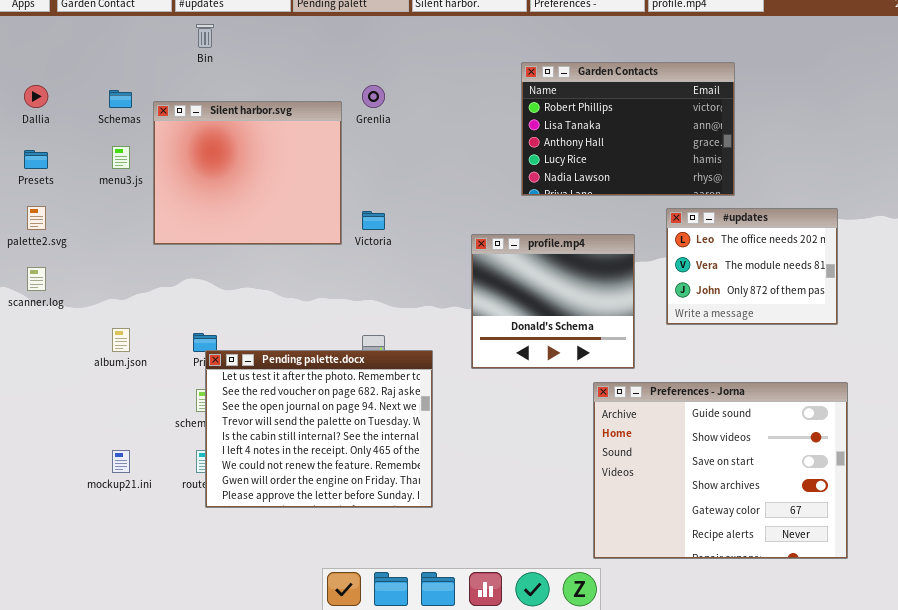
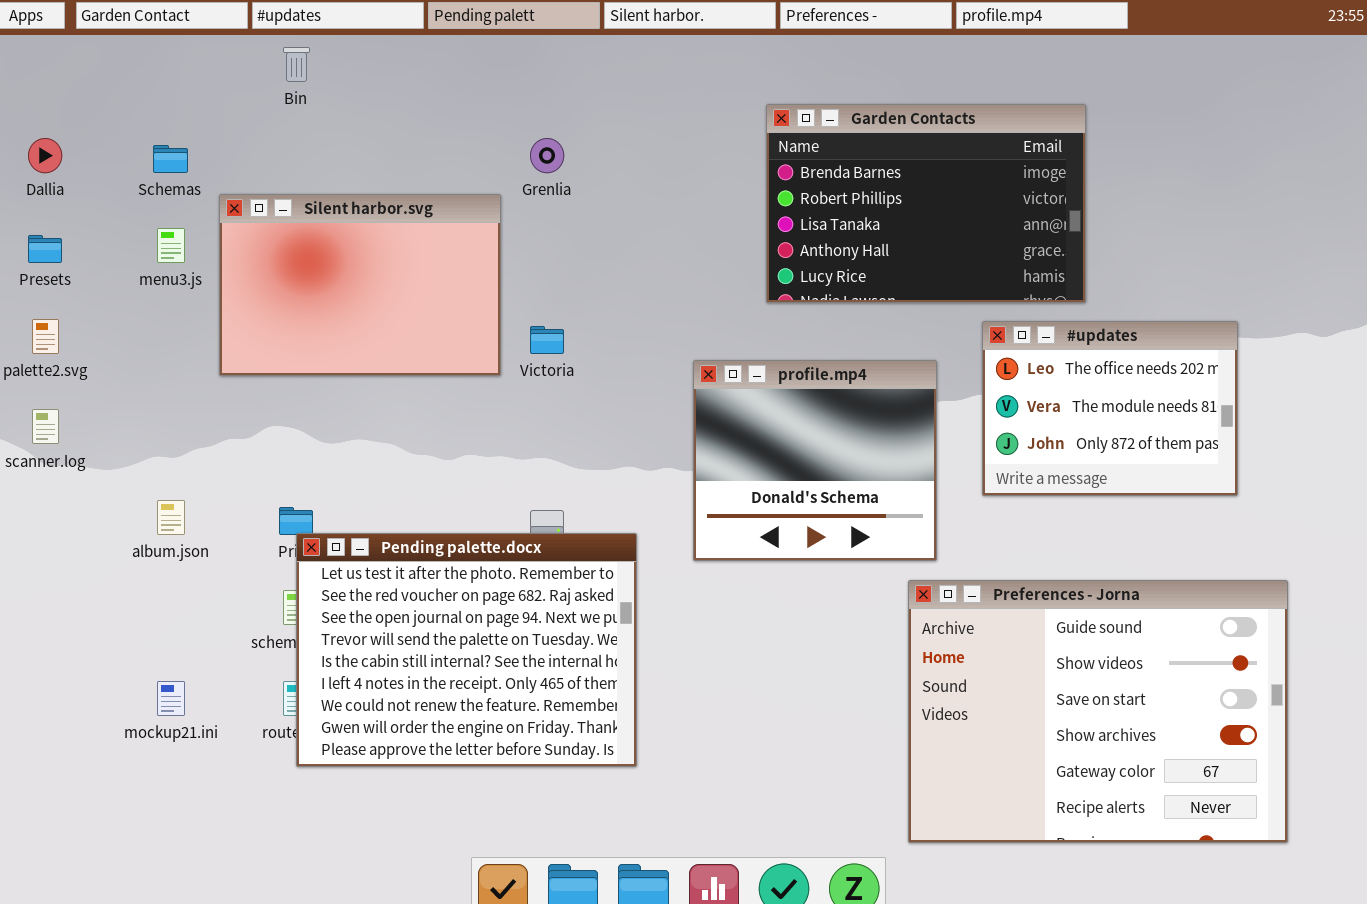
Garden Contacts: [521,62,735,196] -> [766,104,1086,303], scrolled up 1 row
Silent harbor.svg: [153,101,342,245] -> [219,194,501,376], resized
Preferences - Jorna: [593,382,848,559] -> [908,580,1288,843], moved

